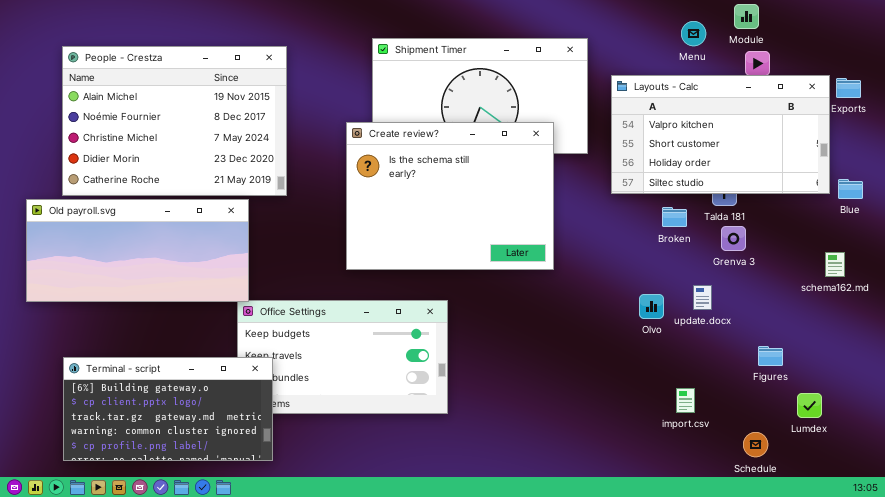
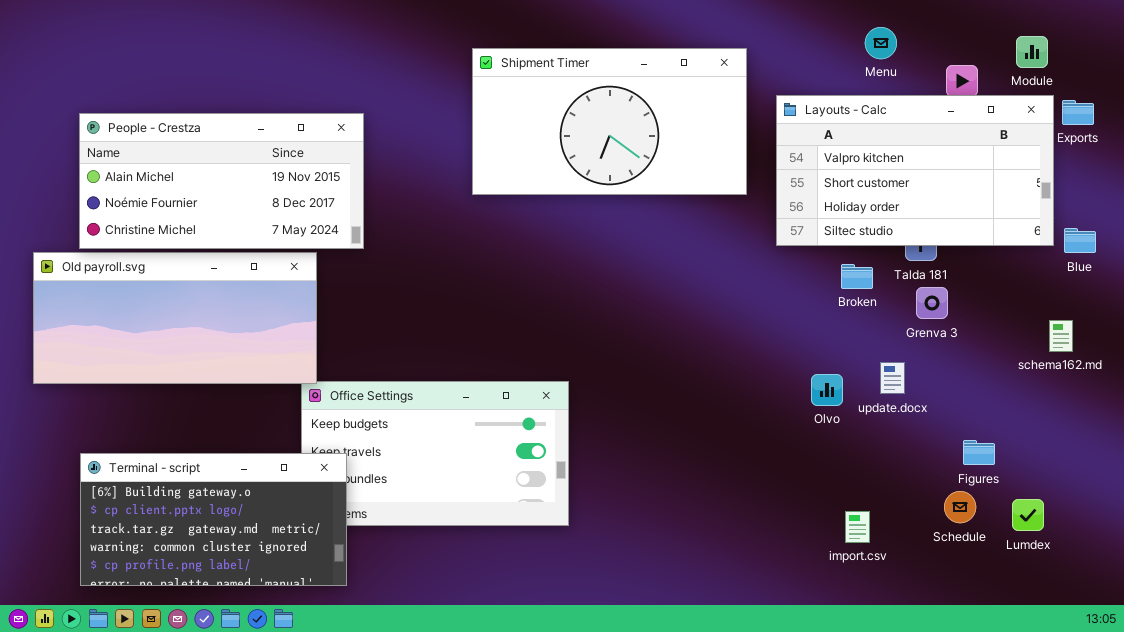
Module: [734,4,759,29] -> [1016,36,1048,68], moved
People - Crestza: [62,46,287,196] -> [79,113,364,249], resized
Create review?: [346,122,554,270] -> none, closed
import.csv: [676,388,695,413] -> [845,511,870,543], moved
Schedule: [743,432,768,457] -> [944,491,976,523], moved

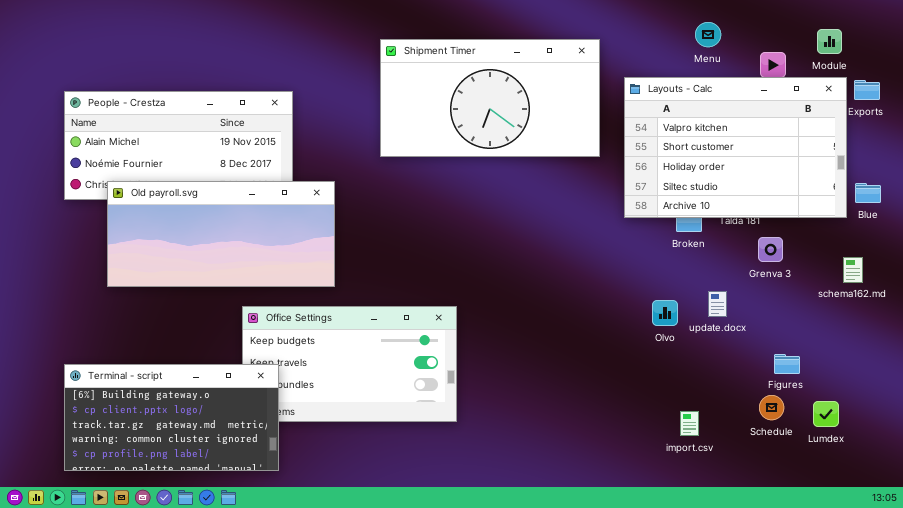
Layouts - Calc: [776,95,1054,246] -> [624,77,847,218], resized
Old payroll.svg: [33,252,317,384] -> [107,181,335,287], moved
Grenva 3: [916,287,948,319] -> [758,237,783,262], moved

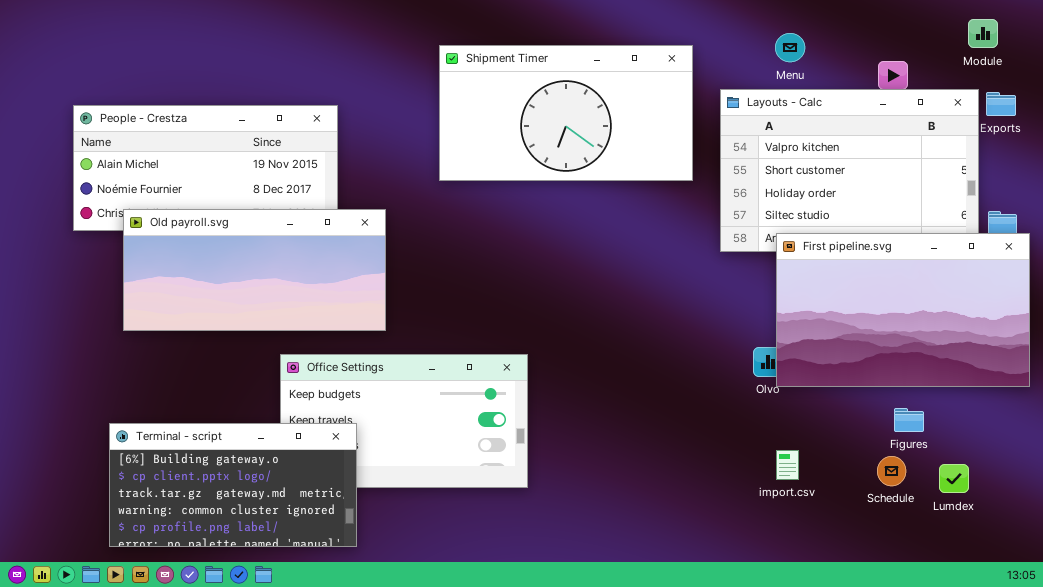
Menu: [695,22,721,47] -> [775,33,805,62], moved
Module: [817,29,842,54] -> [968,19,998,48], moved
First pipeline.svg: none -> [776,233,1030,387], opened
Terminal - script: [64,364,279,471] -> [109,423,357,547], moved
import.csv: [680,411,699,436] -> [776,450,799,480], moved

